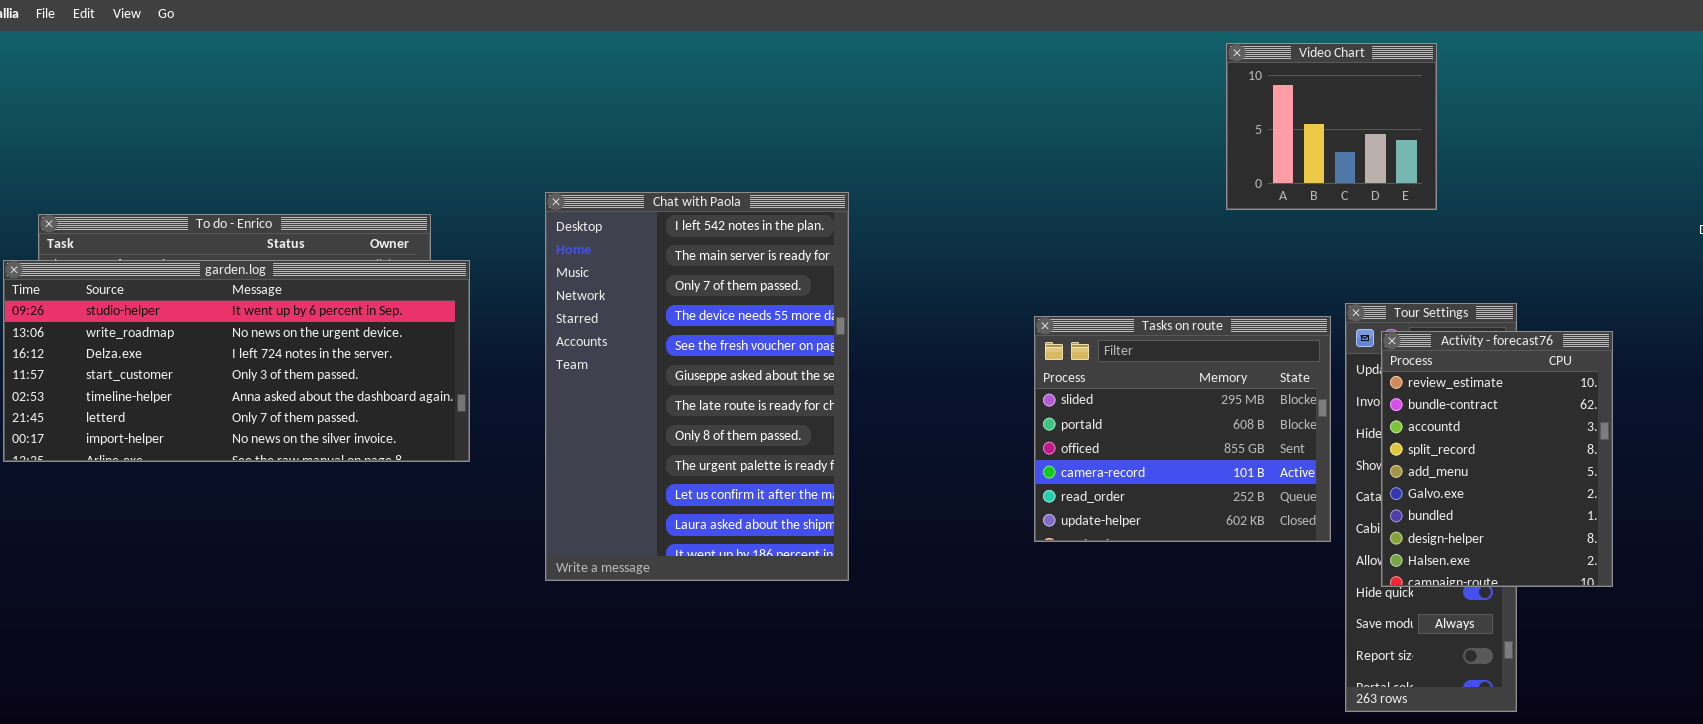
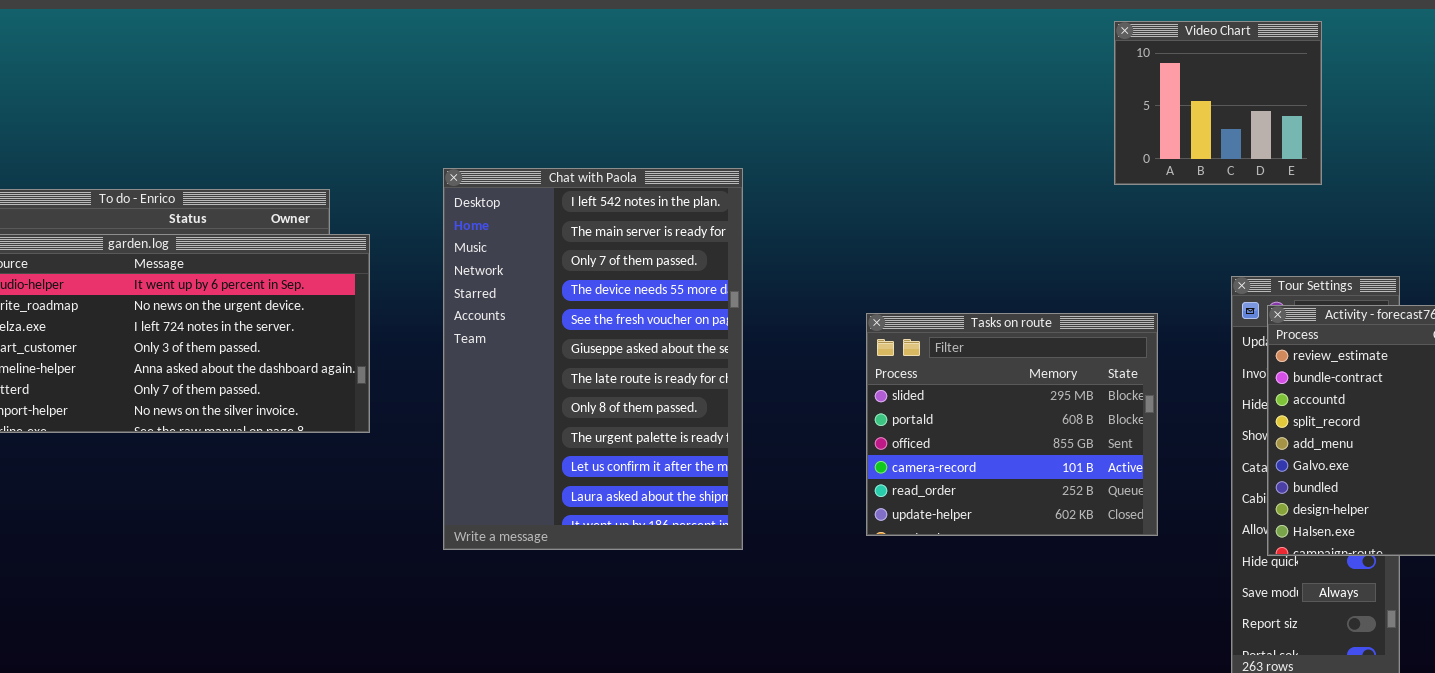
Tasks on route: [1034,316,1331,542] -> [866,313,1158,536], moved

